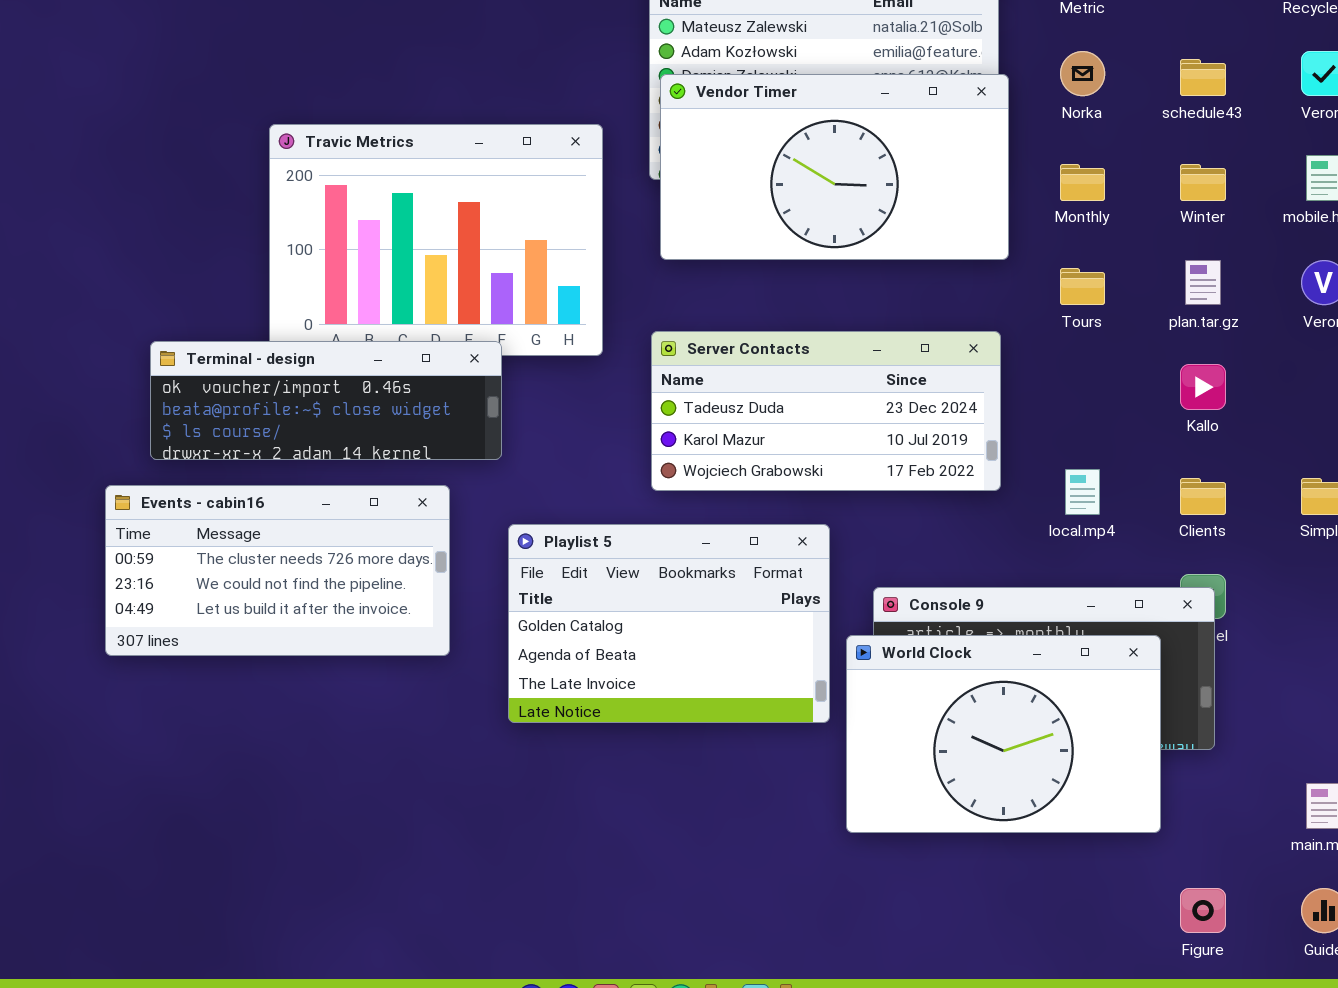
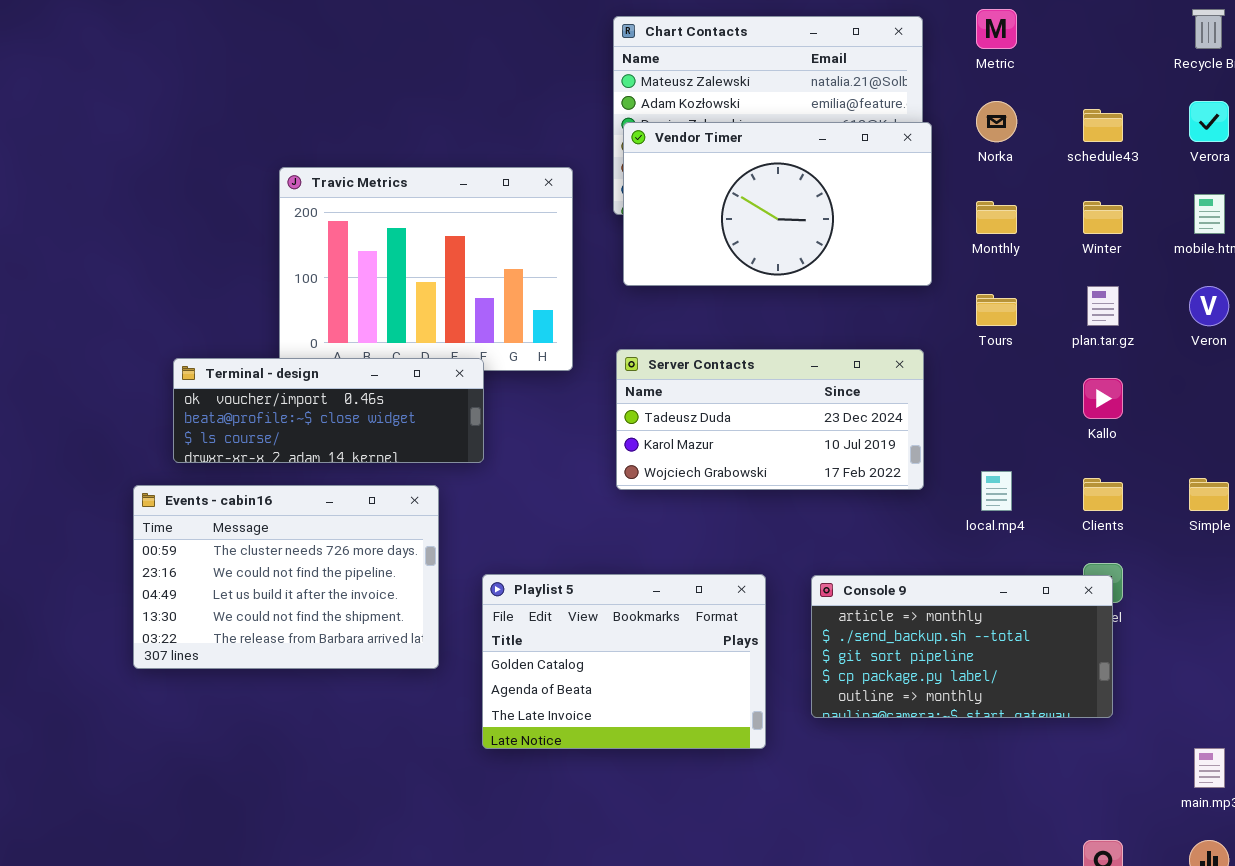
Events - cabin16: [105,485,450,656] -> [133,485,439,669], resized
Playlist 5: [508,524,830,723] -> [482,574,766,749], moved
World Clock: [846,635,1161,833] -> none, closed

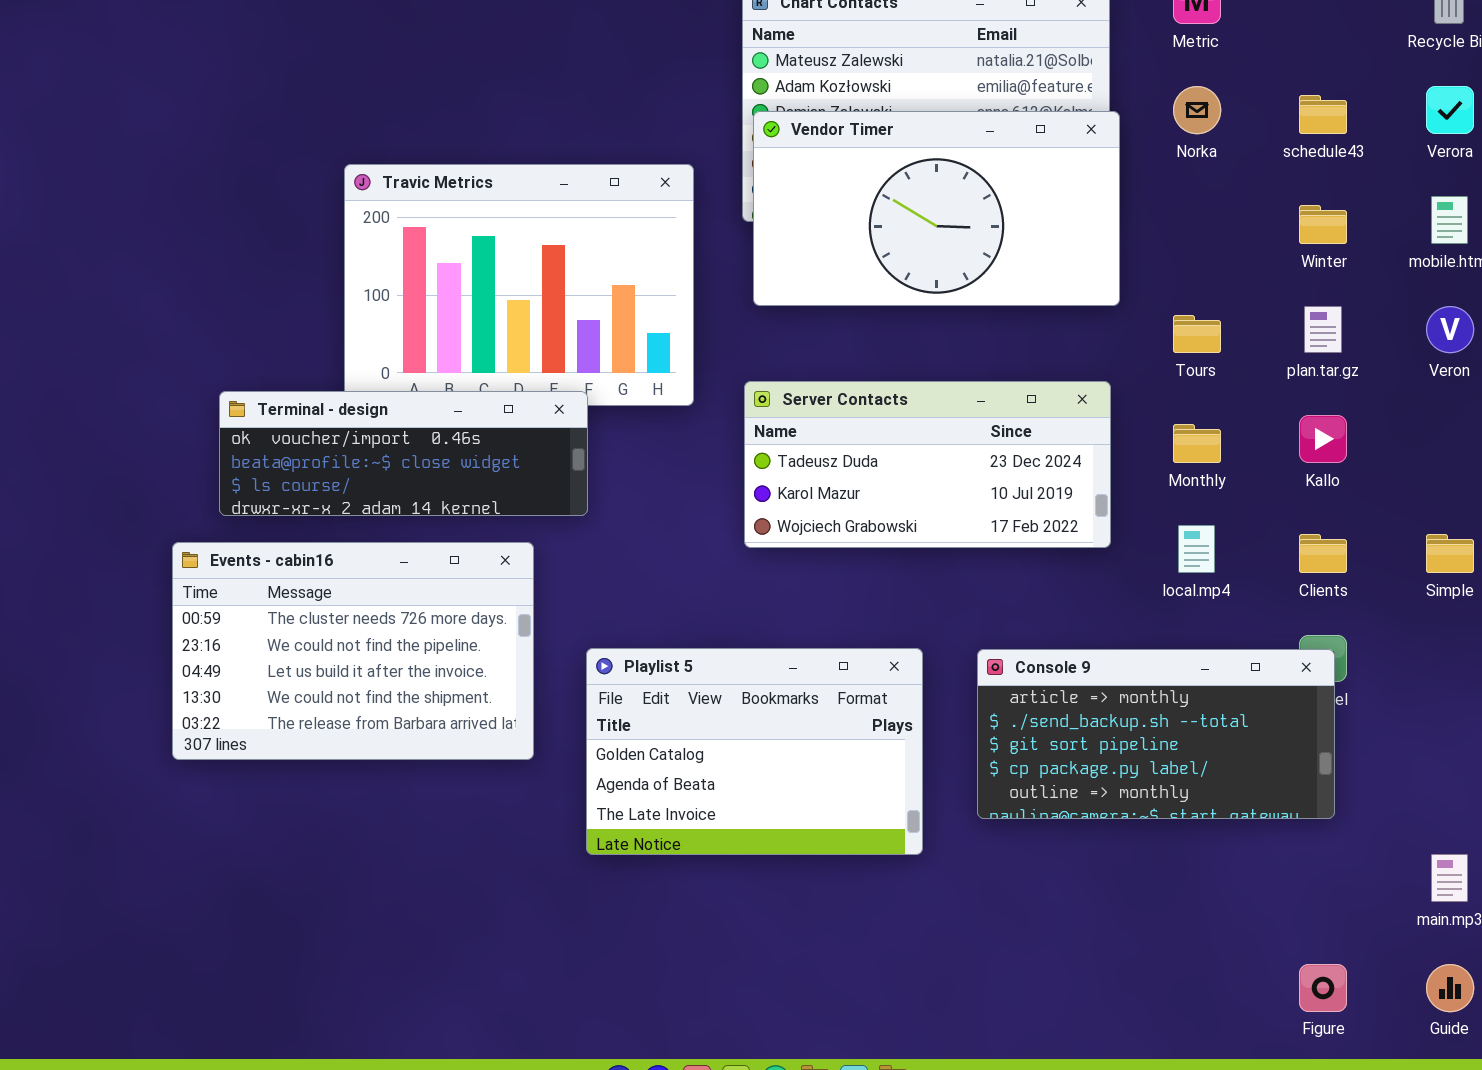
Monthly: [976,201,1017,234] -> [1173,424,1221,463], moved

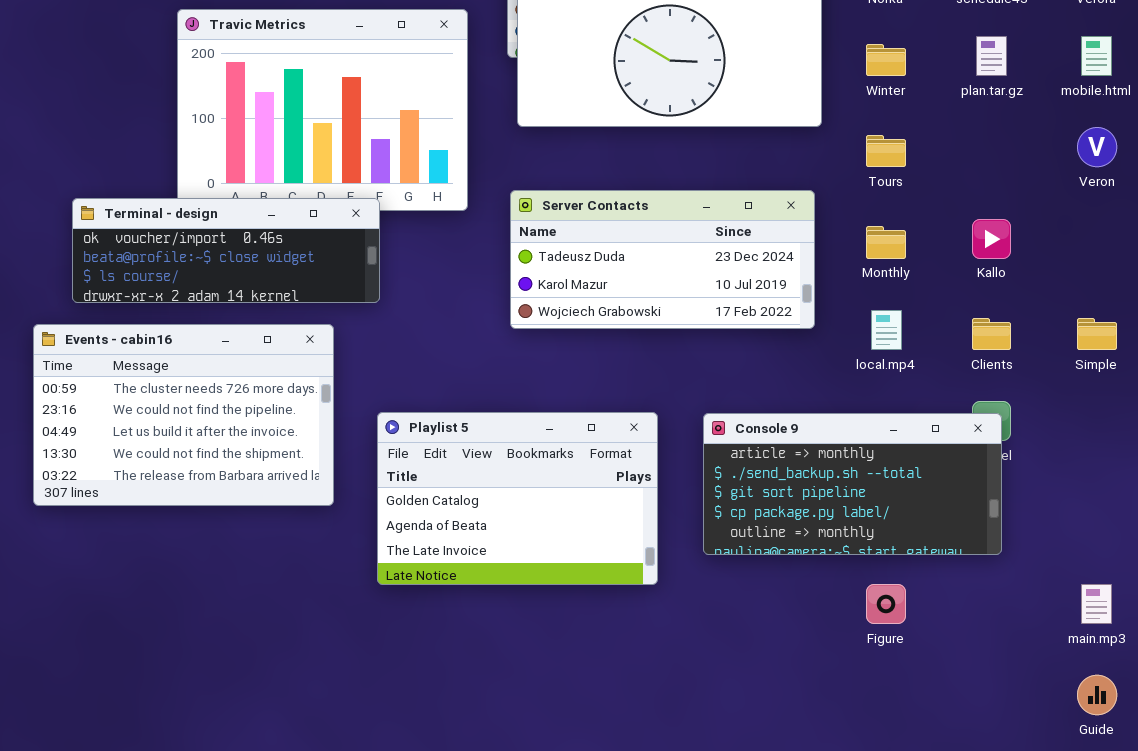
Winter: [1299,205,1347,244] -> [866,44,906,76], moved
plan.tar.gz: [1304,306,1342,353] -> [976,36,1007,76], moved
Figure: [1299,964,1347,1012] -> [866,584,906,624], moved

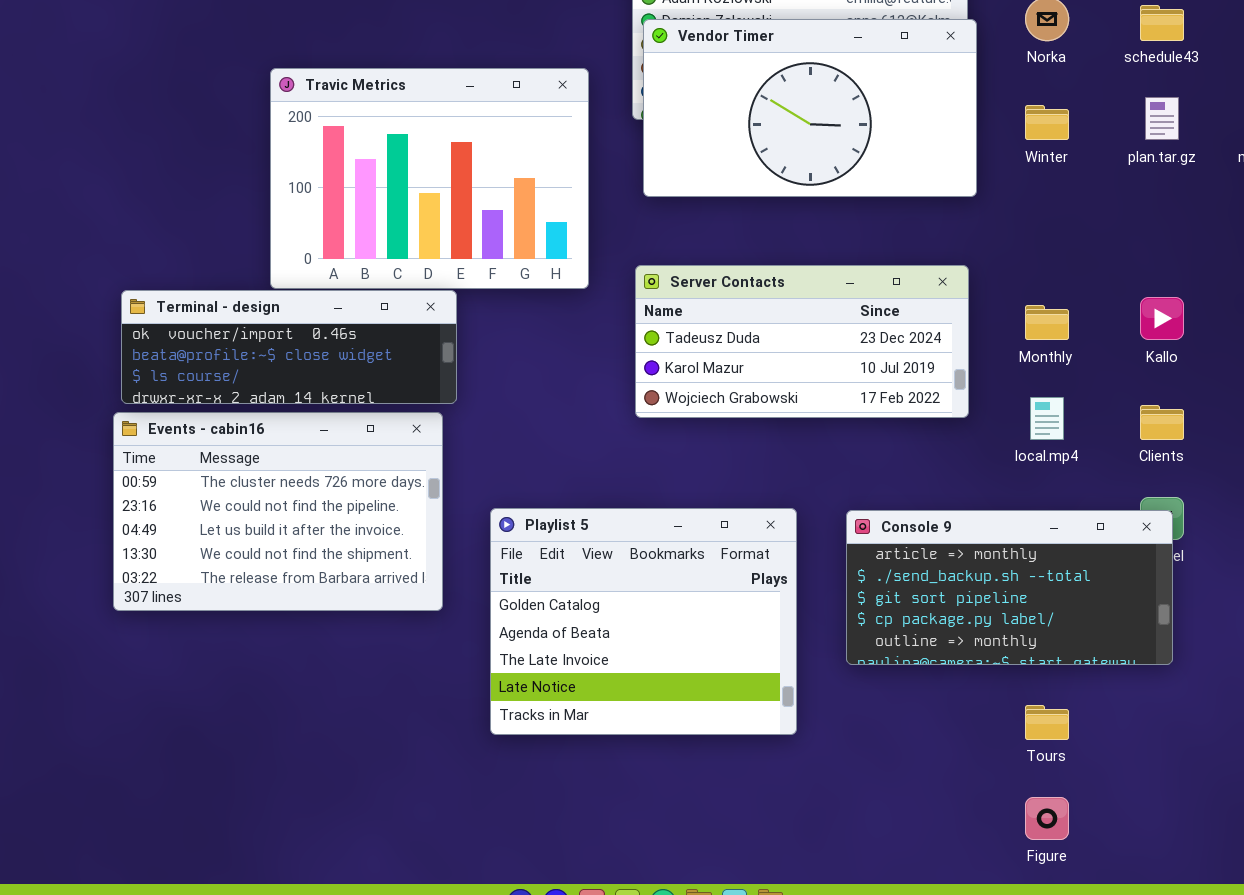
Tours: [866,135,906,167] -> [1025,705,1069,740], moved
Terminal - design: [72,198,380,303] -> [121,290,457,404], moved
Playlist 5: [377,412,658,585] -> [490,508,797,735], resized
Figure: [866,584,906,624] -> [1025,797,1069,840], moved

